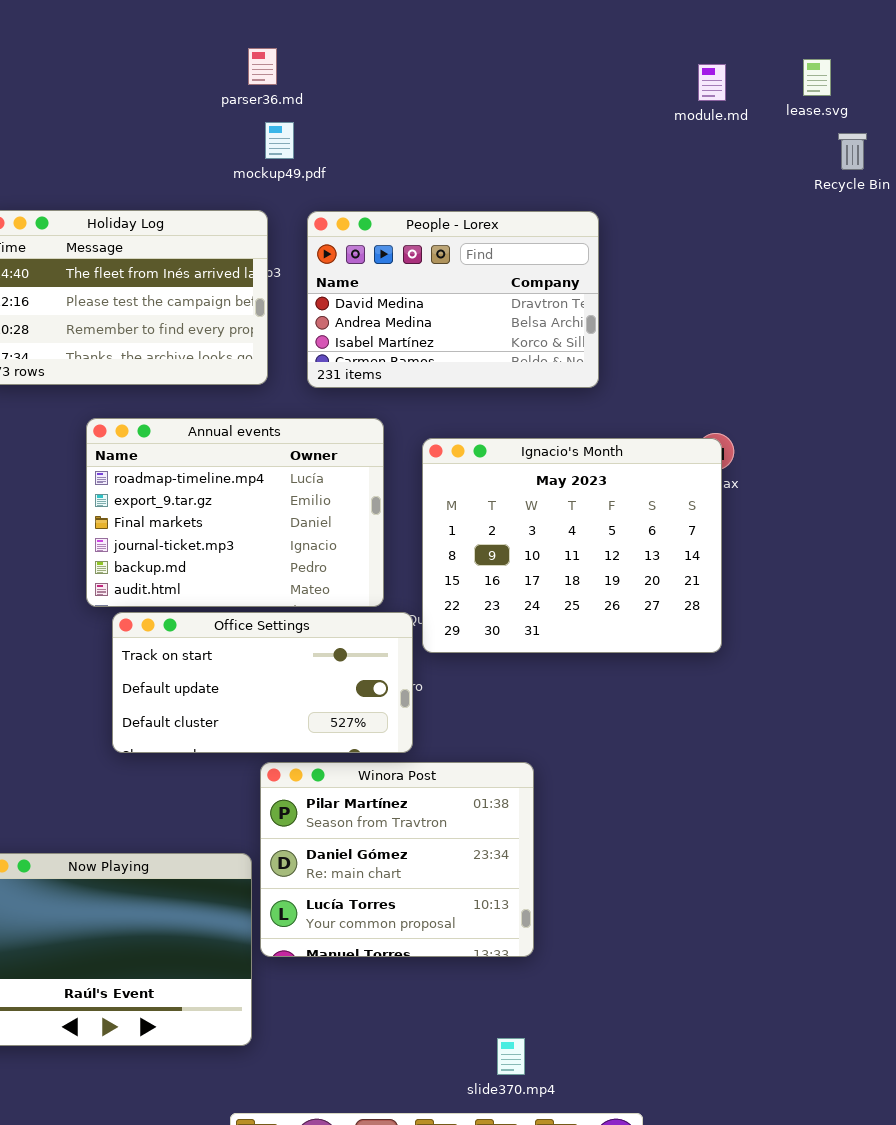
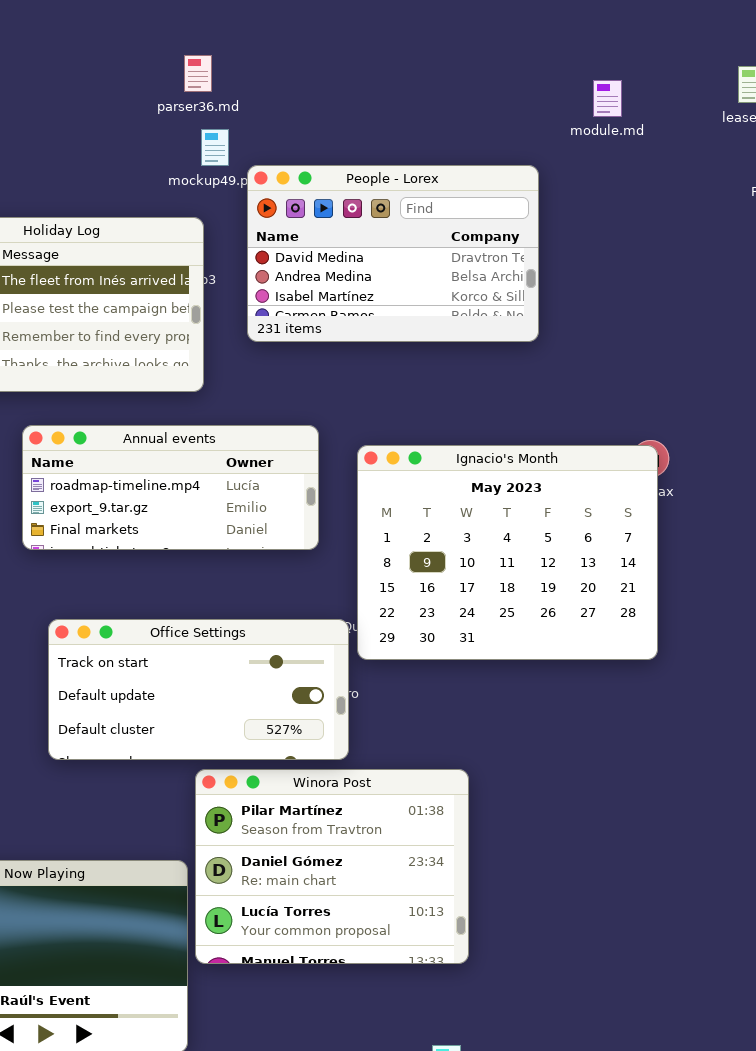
module.md: [698,64,726,101] -> [593,80,622,117], moved
People - Lorex: [307,211,599,388] -> [247,165,539,342], moved
Annual events: [86,418,384,607] -> [22,425,319,550], resized

